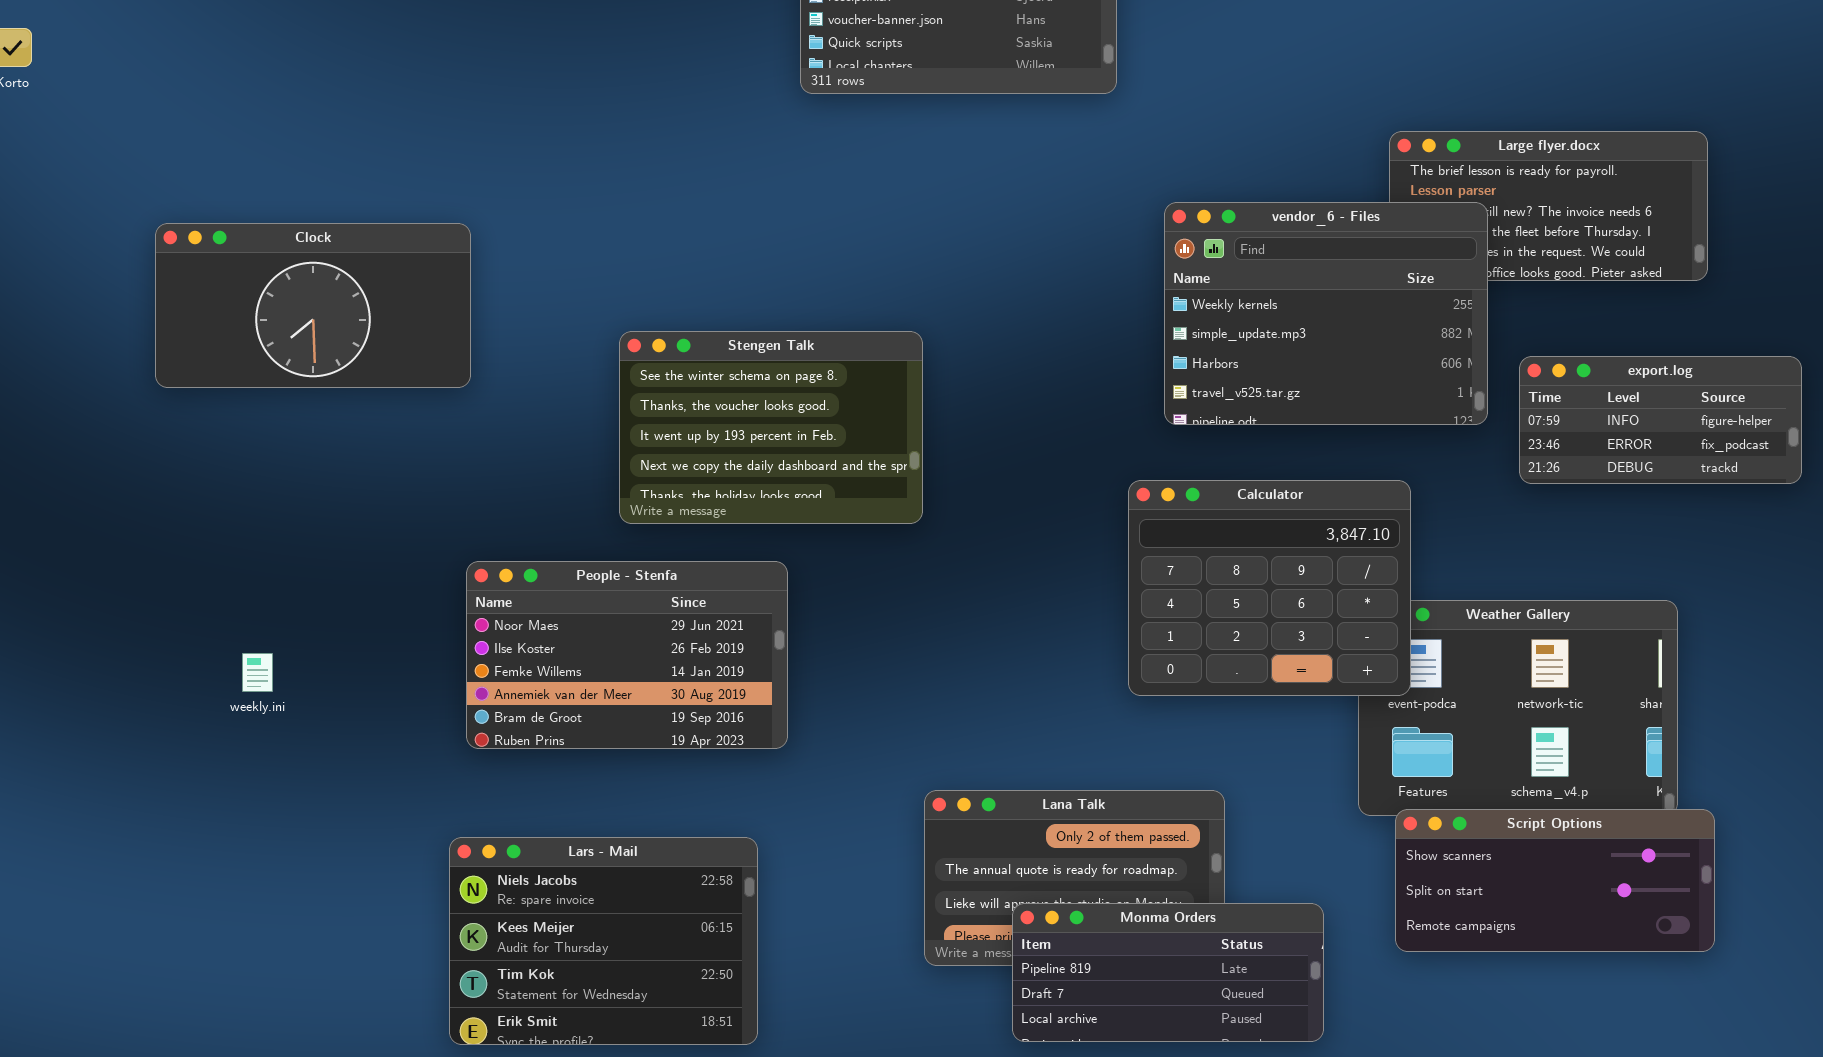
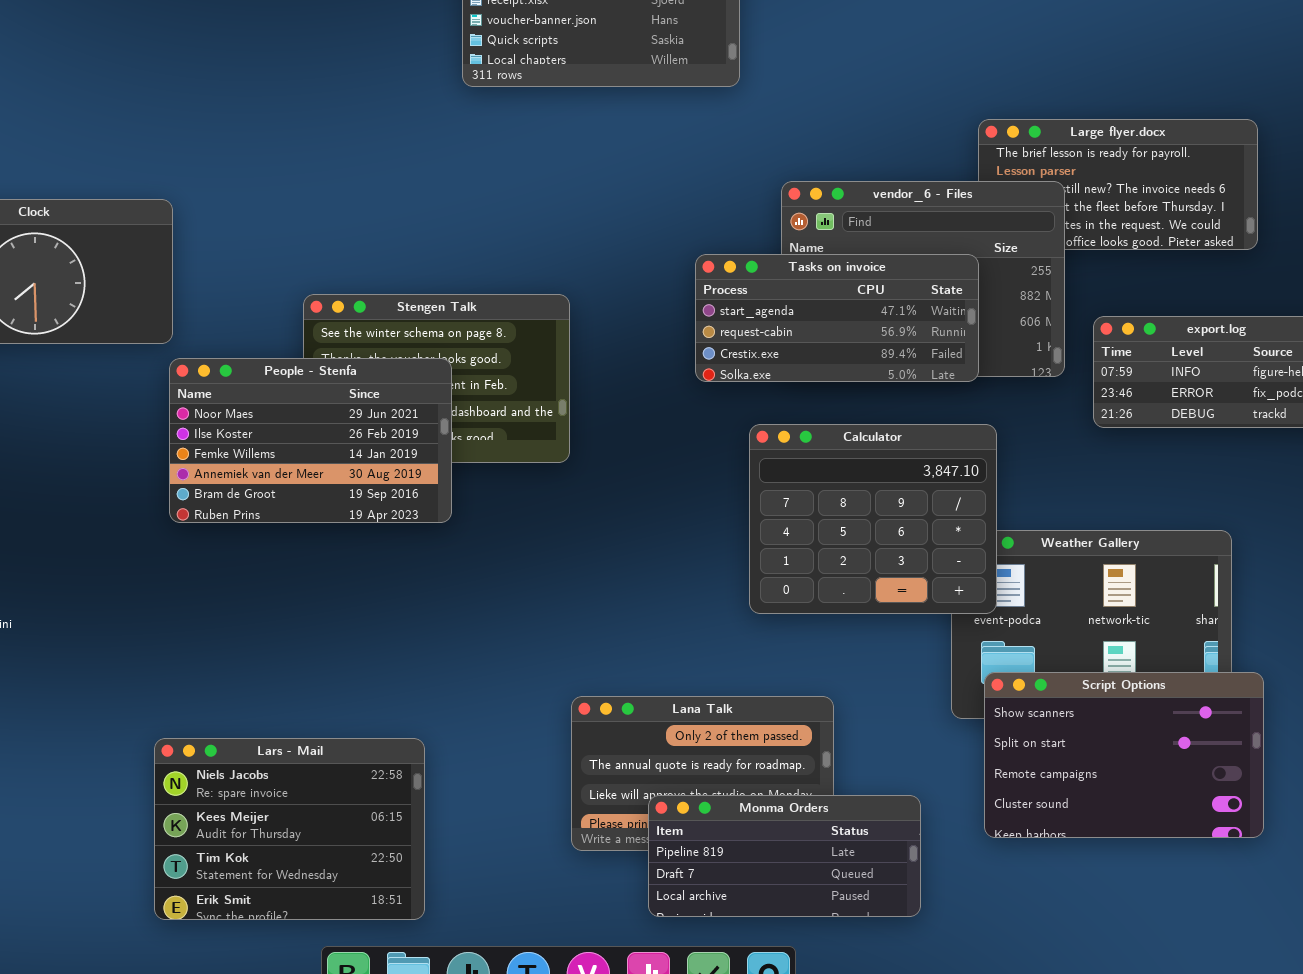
Tasks on invoice: none -> [695,254,979,382], opened
People - Stenfa: [466,561,788,749] -> [169,358,452,523], moved
Script Options: [1395,809,1715,952] -> [984,672,1264,838], resized

